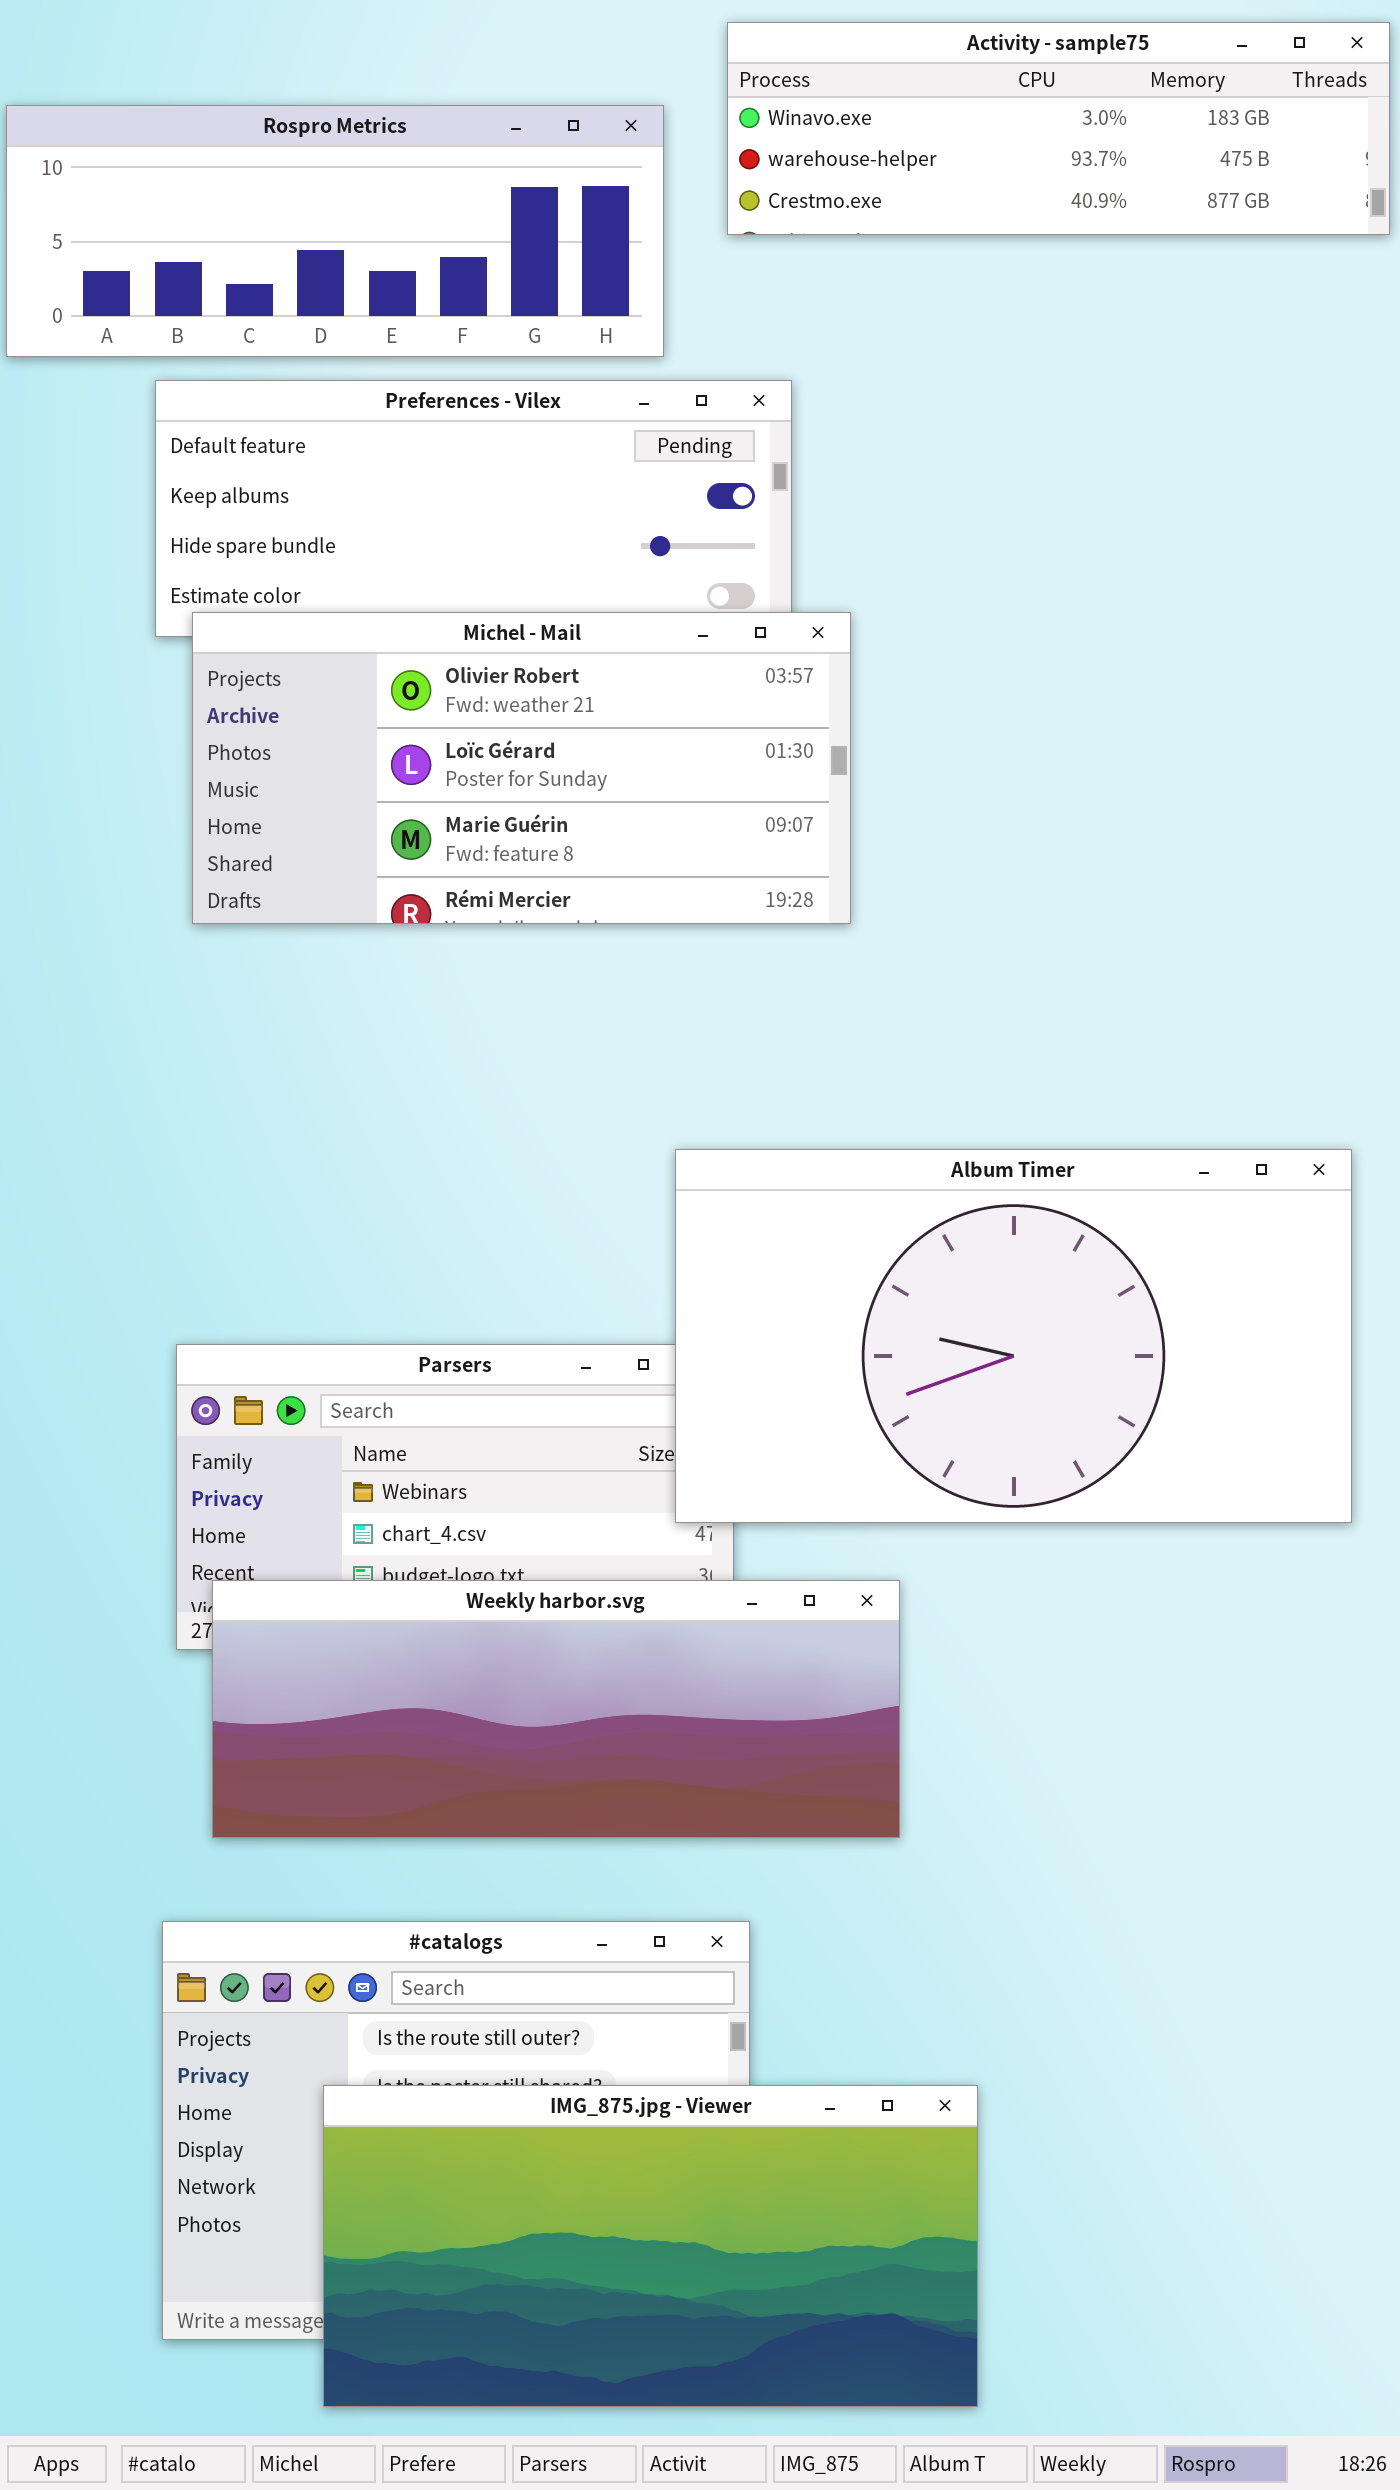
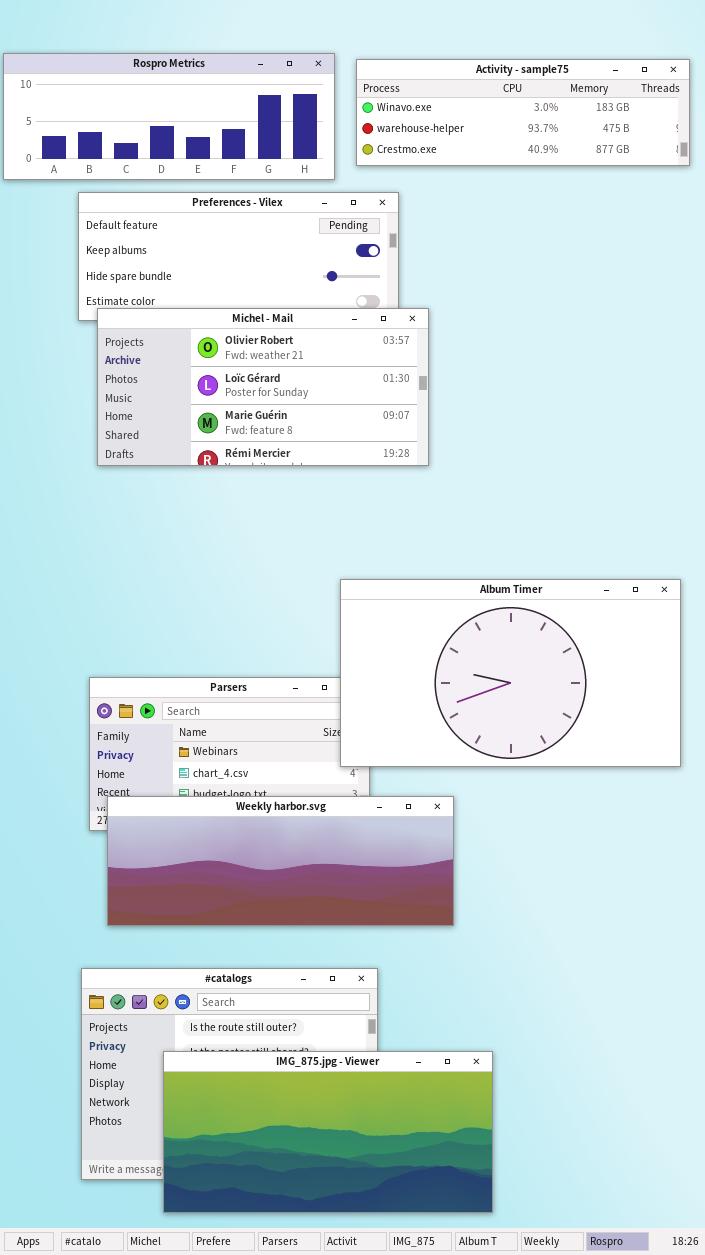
Activity - sample75: [727,22,1390,235] -> [356,59,690,166], moved

